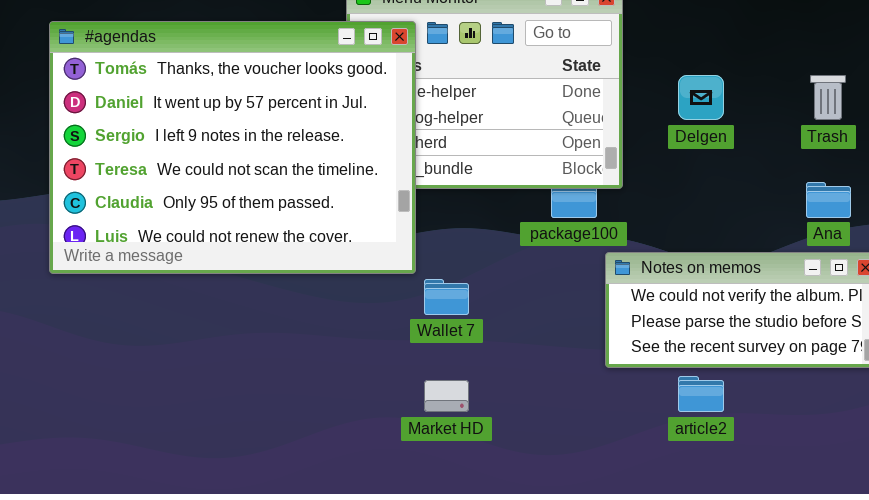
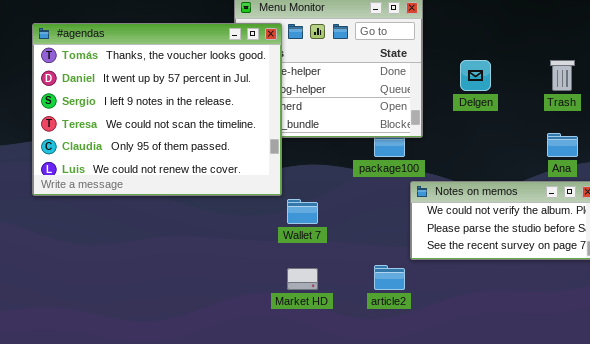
article2: [678,376,724,412] -> [374,265,405,290], moved

